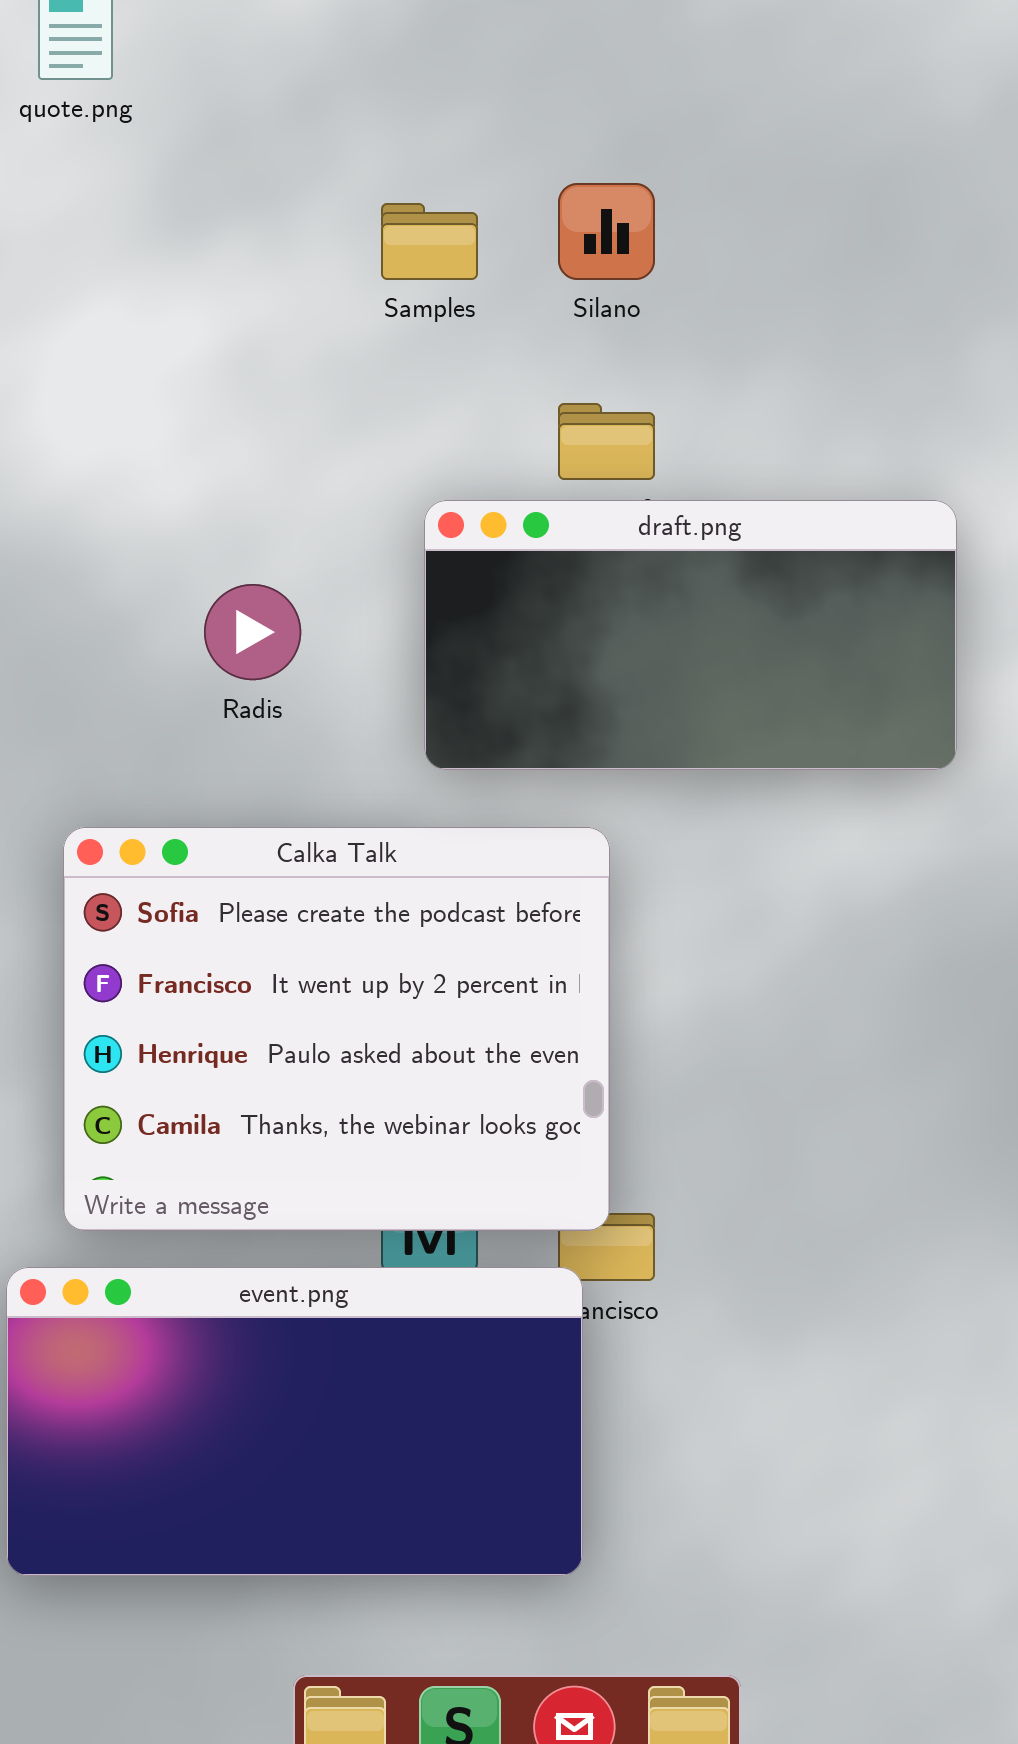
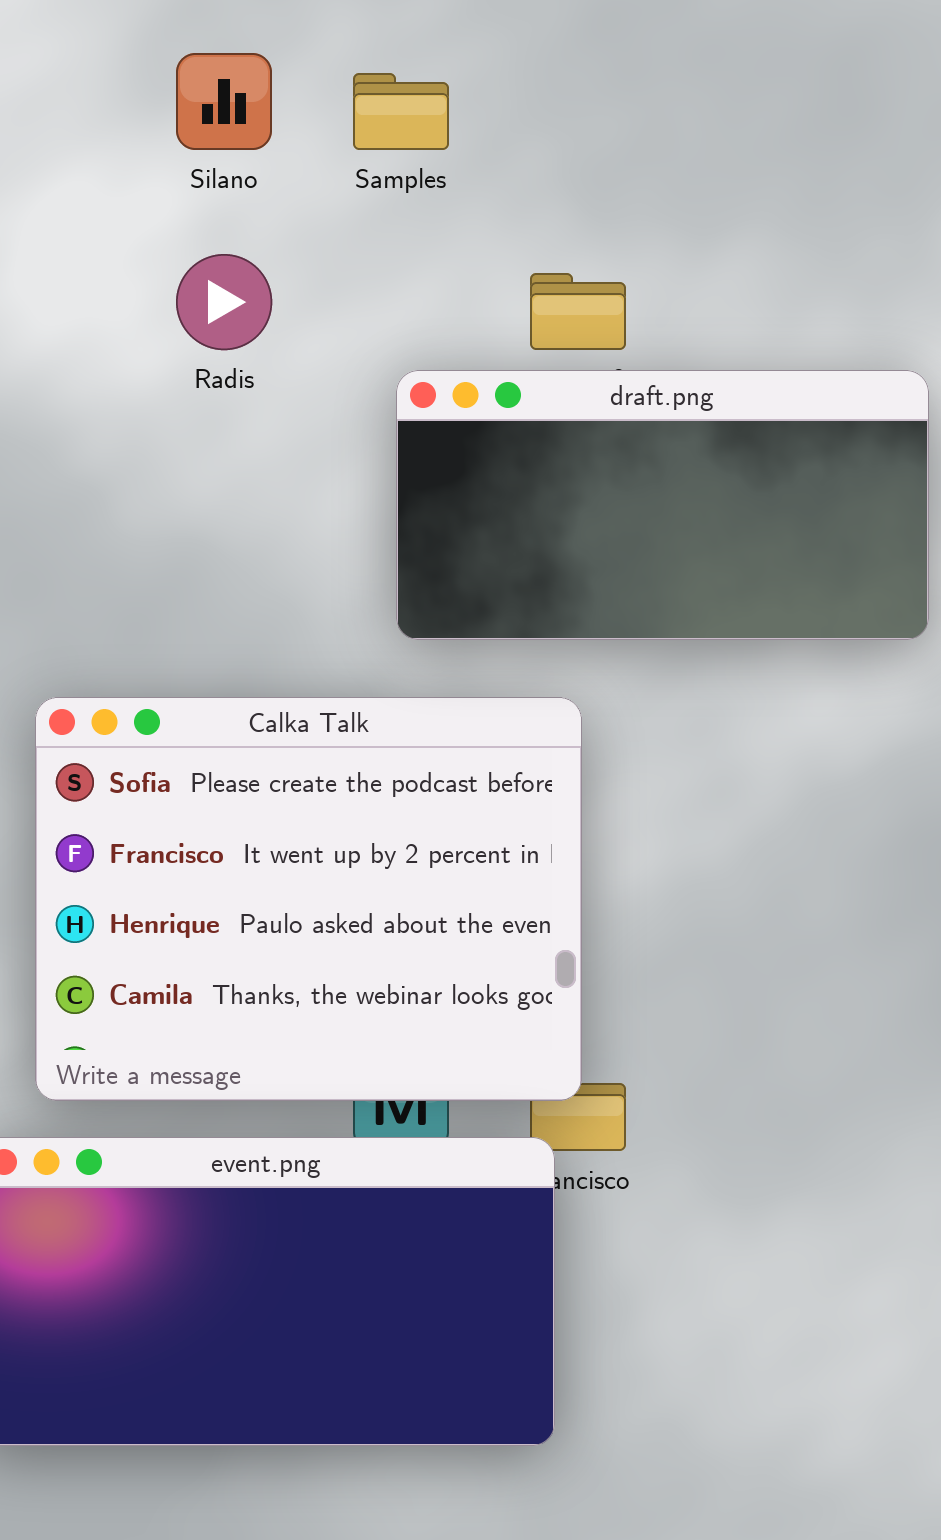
Silano: [558,183,655,280] -> [176,53,272,150], moved
Radis: [204,584,301,680] -> [176,254,272,350], moved

